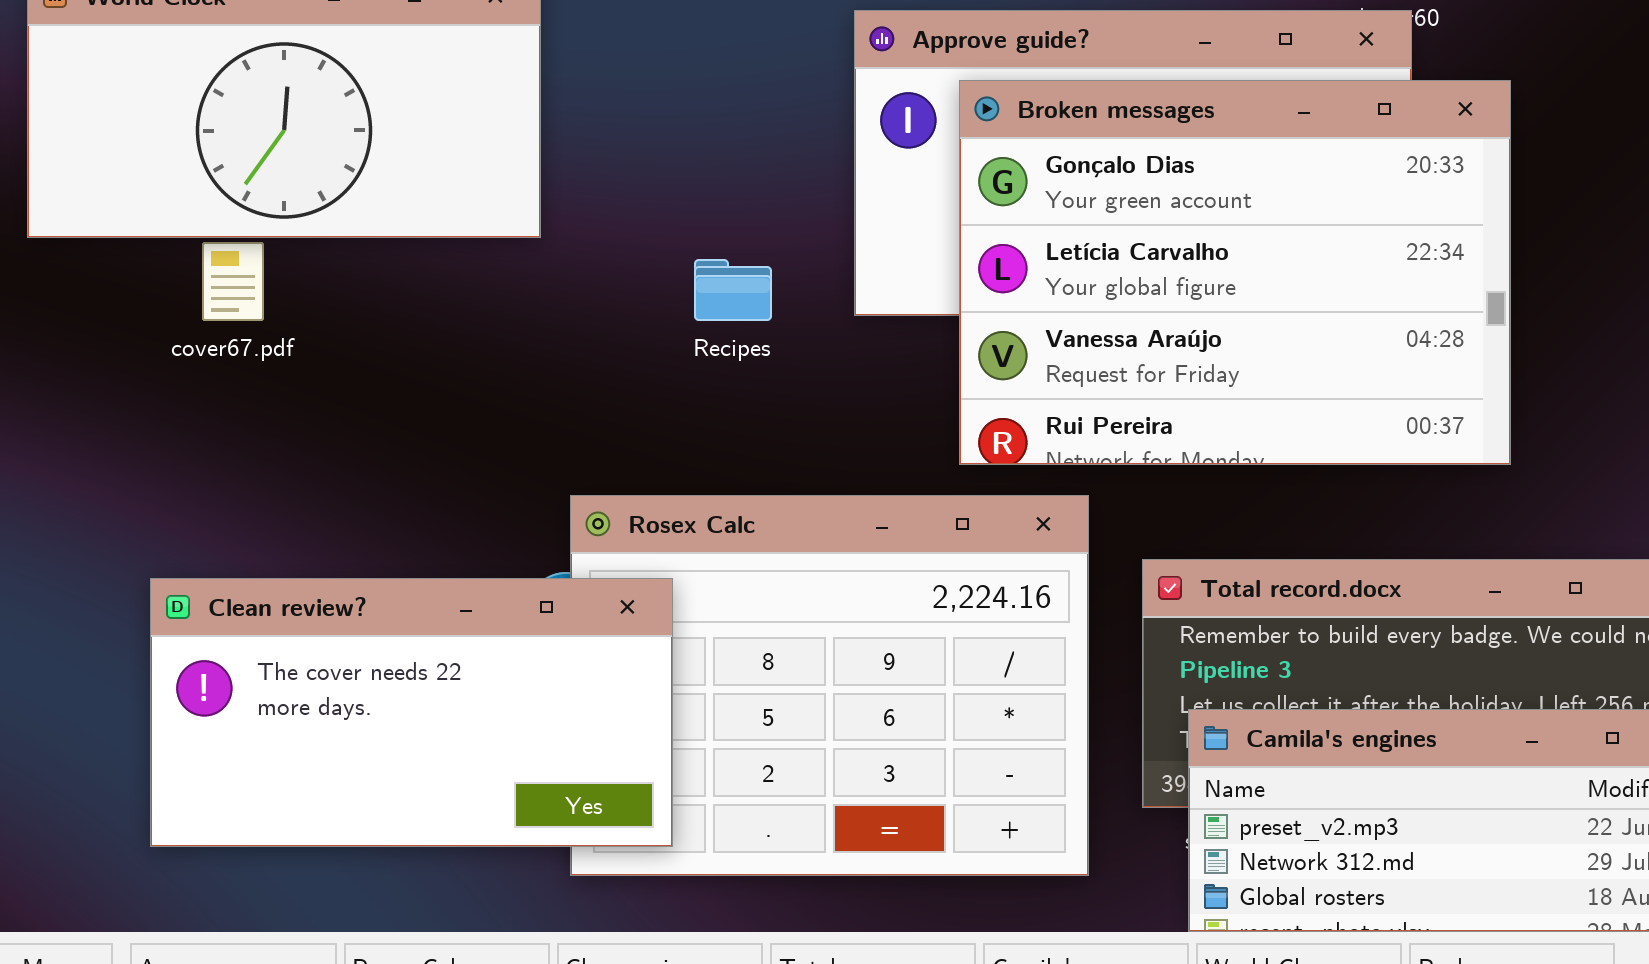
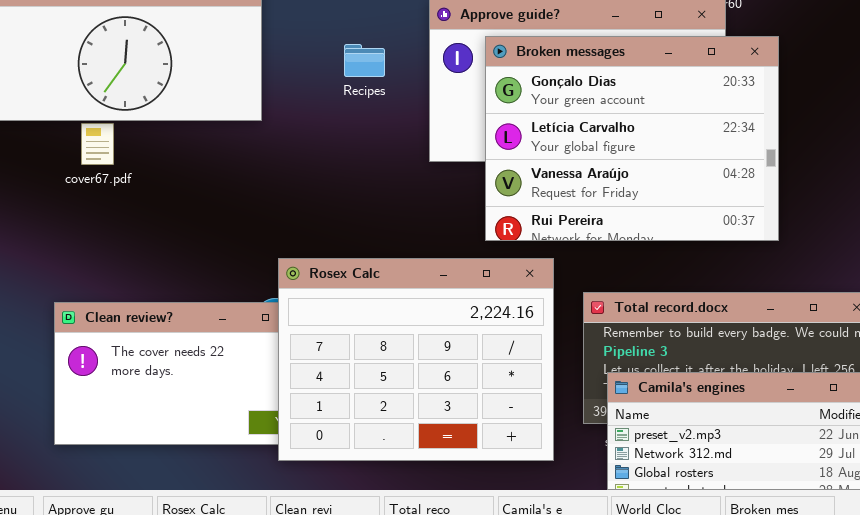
Recipes: [694,259,772,321] -> [344,44,385,77], moved
Rosex Calc: [570,495,1089,876] -> [278,258,554,461], raised

